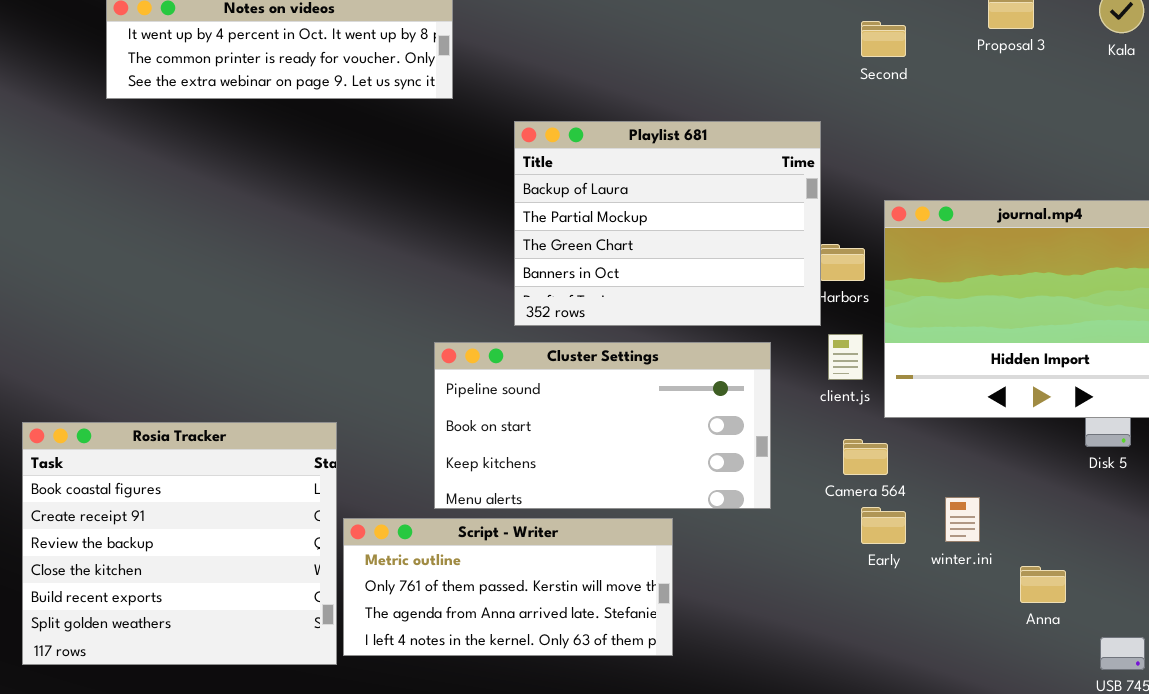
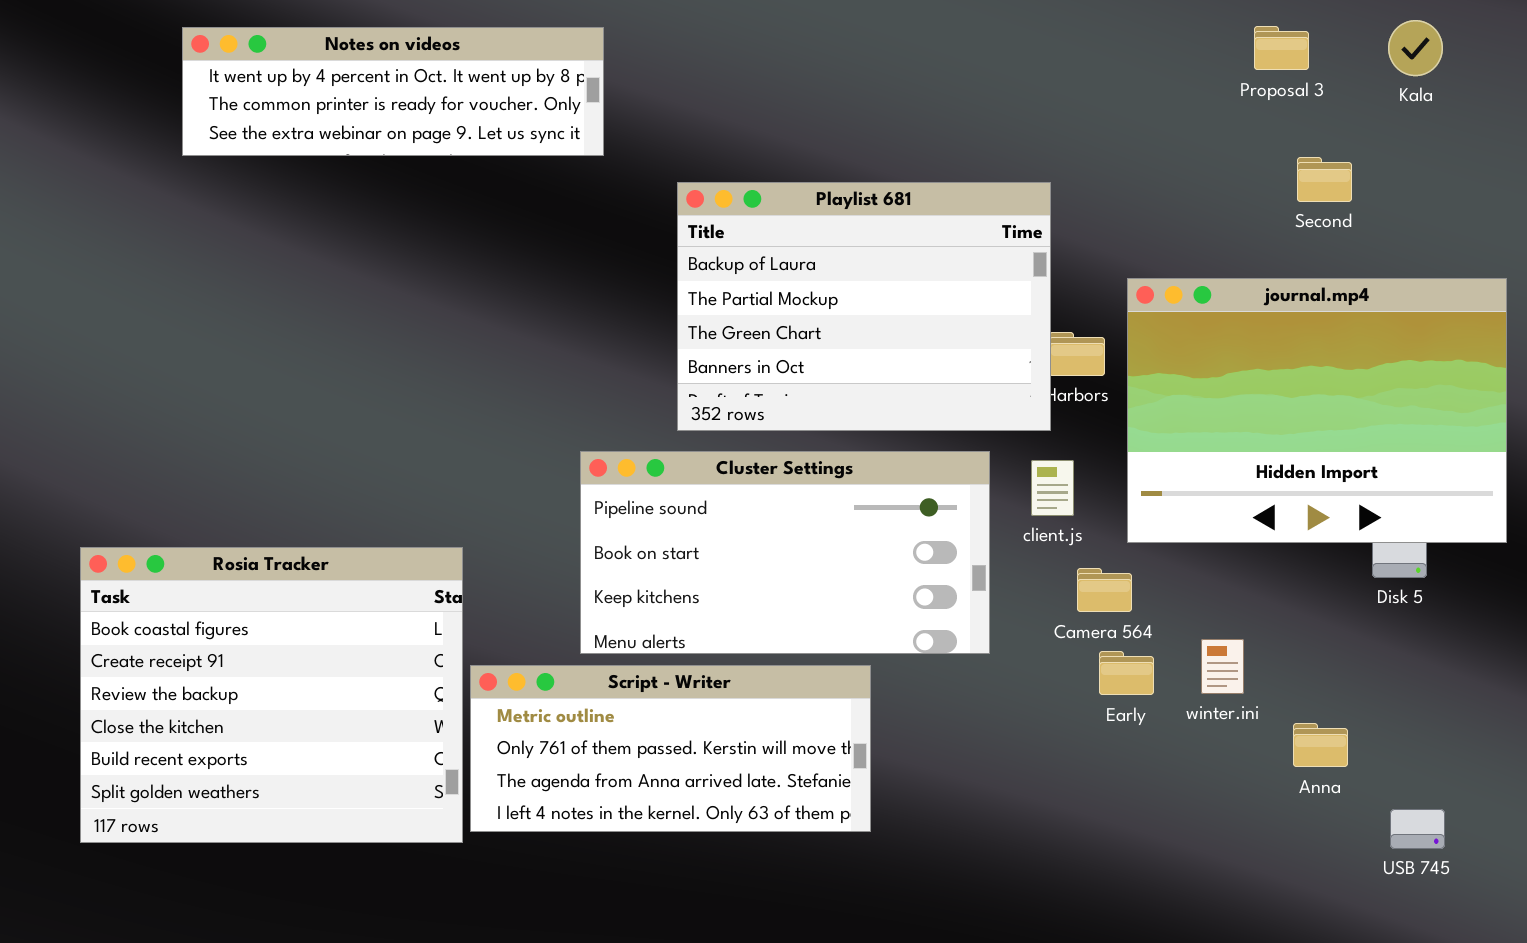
Second: [861,21,906,57] -> [1297,157,1352,202], moved
client.js: [828,334,863,380] -> [1031,460,1074,516], moved

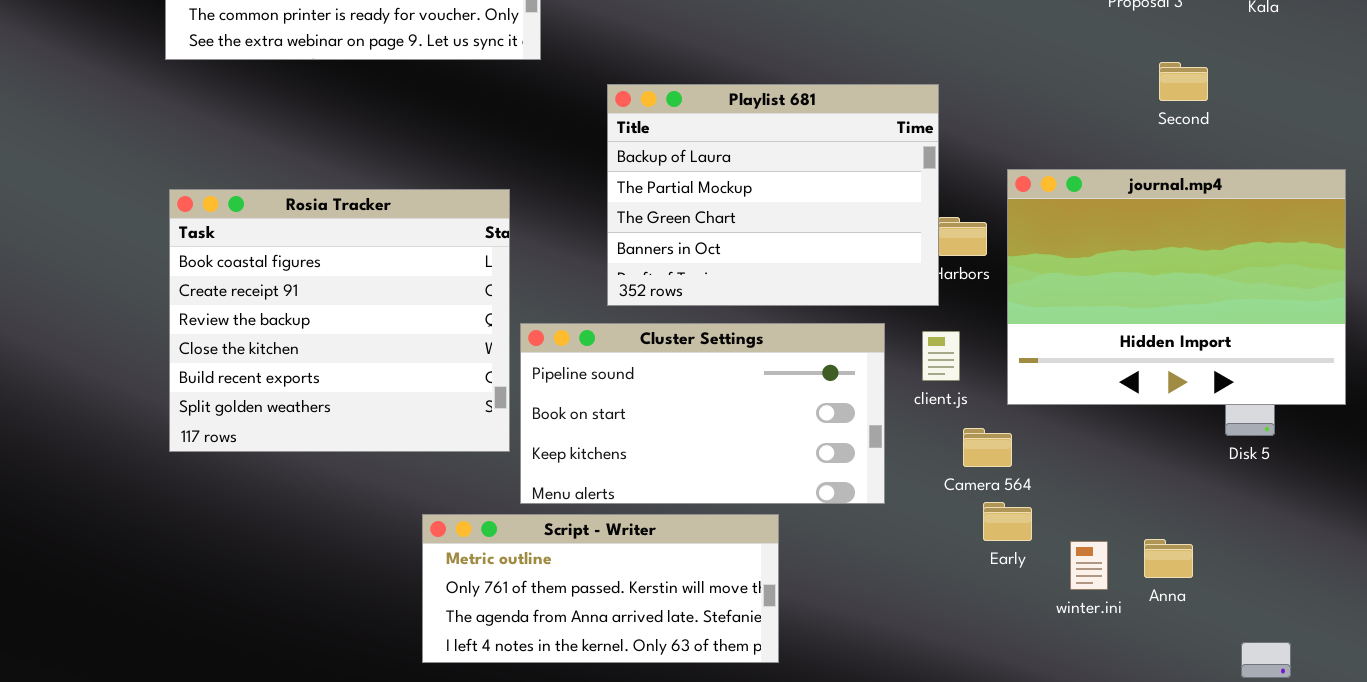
Rosia Tracker: [80,547,463,843] -> [169,189,510,452], moved
winter.ini: [1201,639,1244,694] -> [1070,541,1108,590], moved
Anna: [1293,723,1348,767] -> [1144,539,1193,578], moved

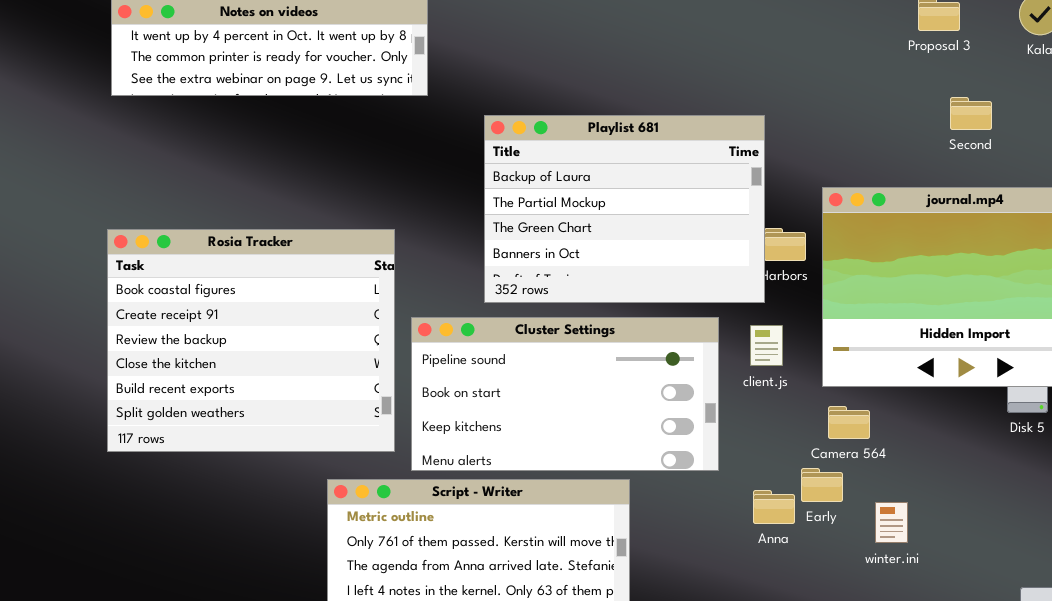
Rosia Tracker: [169,189,510,452] -> [107,229,395,452], moved
Camera 564: [963,428,1012,467] -> [828,406,870,439], moved
Anna: [1144,539,1193,578] -> [753,490,795,524], moved

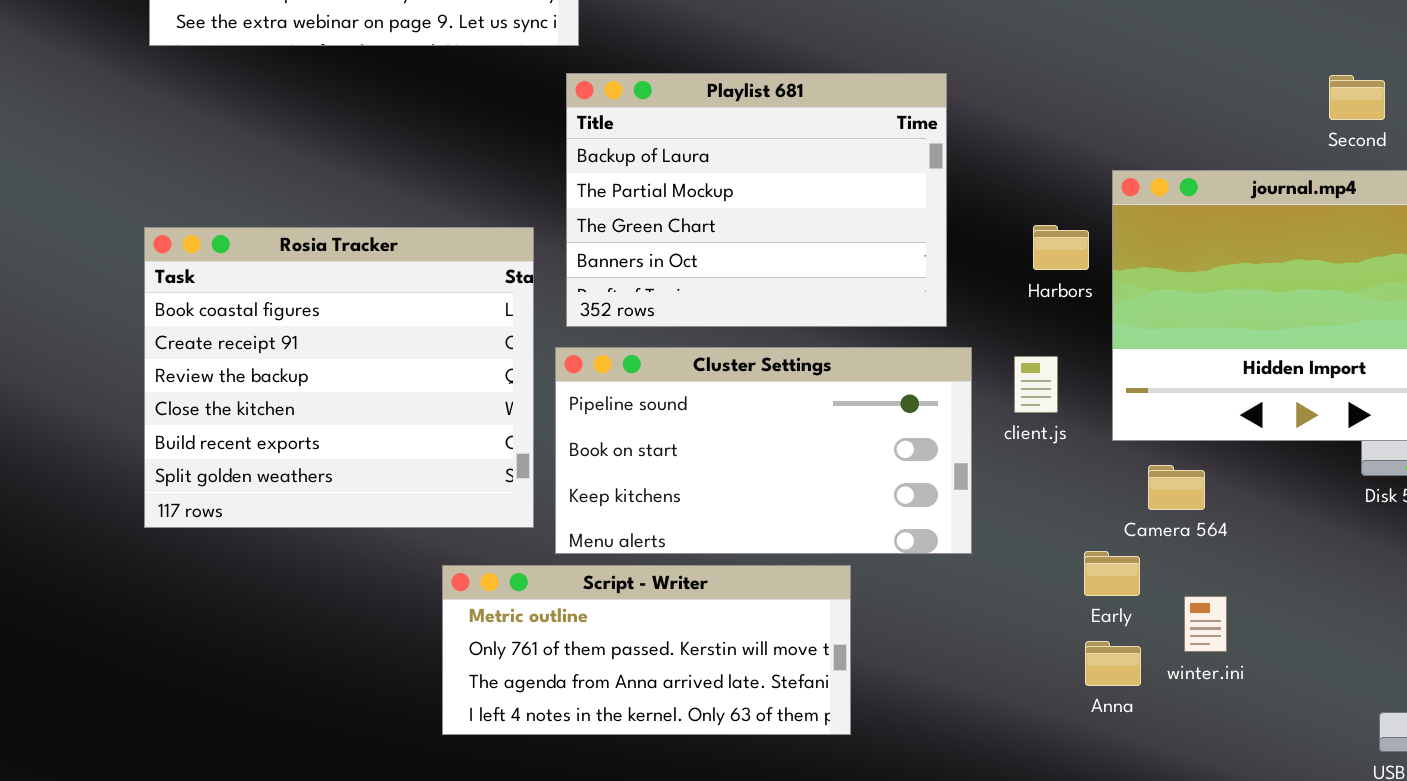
Second: [950,97,992,130] -> [1329,75,1385,120], moved
Playlist 681: [484,115,765,303] -> [566,73,947,327], moved
Camera 564: [828,406,870,439] -> [1148,465,1205,510], moved
Anna: [753,490,795,524] -> [1085,641,1141,686], moved

